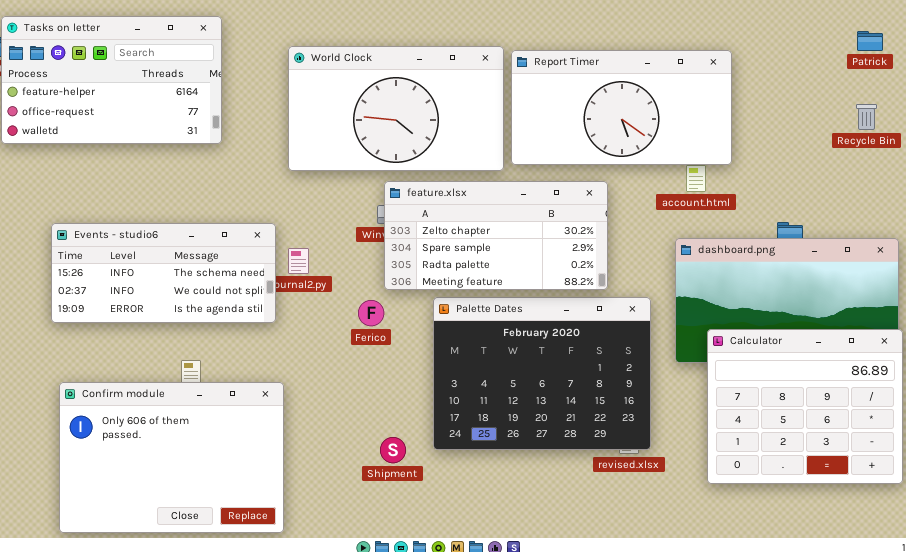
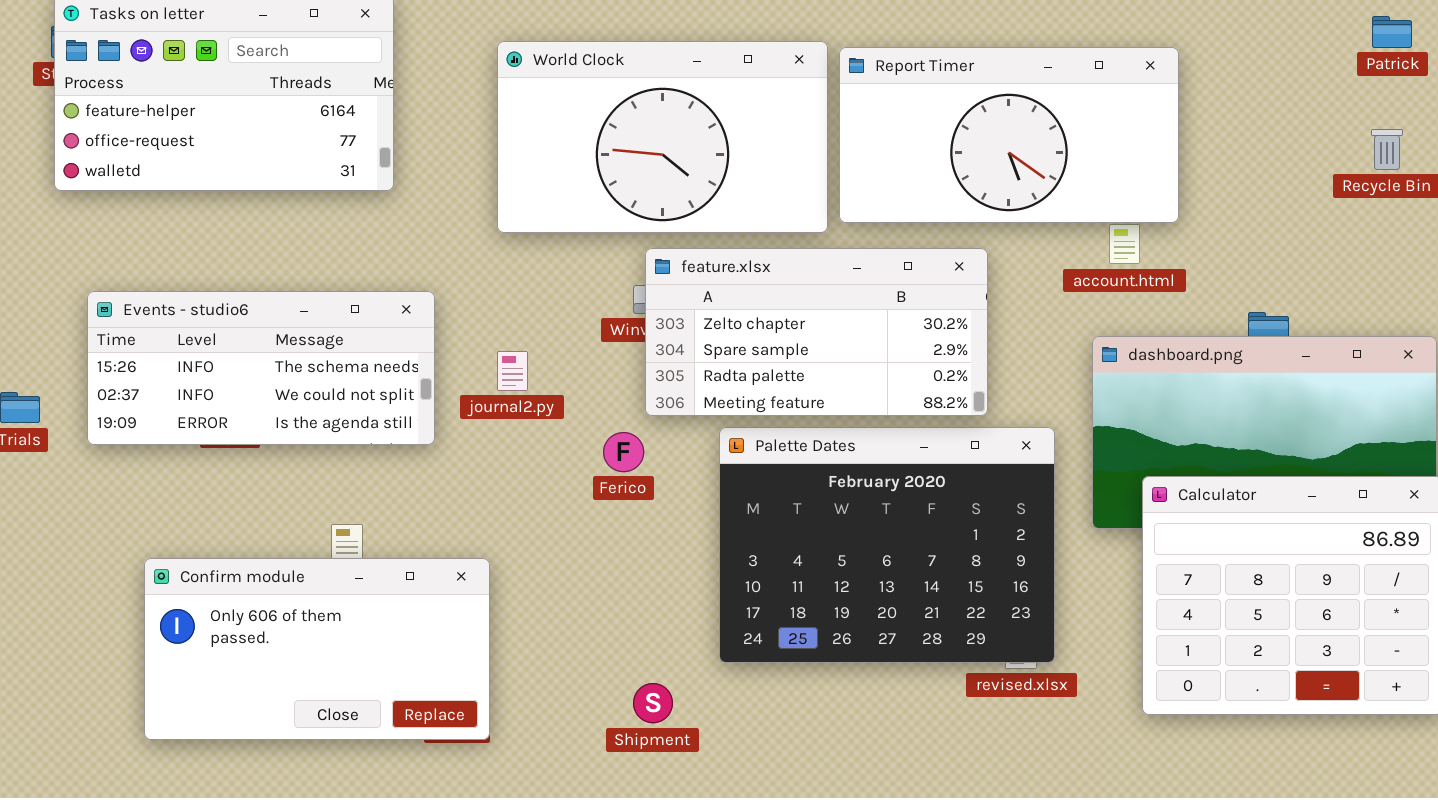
Events - studio6: [51,223,276,323] -> [87,291,435,445], moved
Confirm module: [59,382,284,533] -> [144,558,490,740], resized
Shipment: [380,437,406,463] -> [633,683,673,723], moved

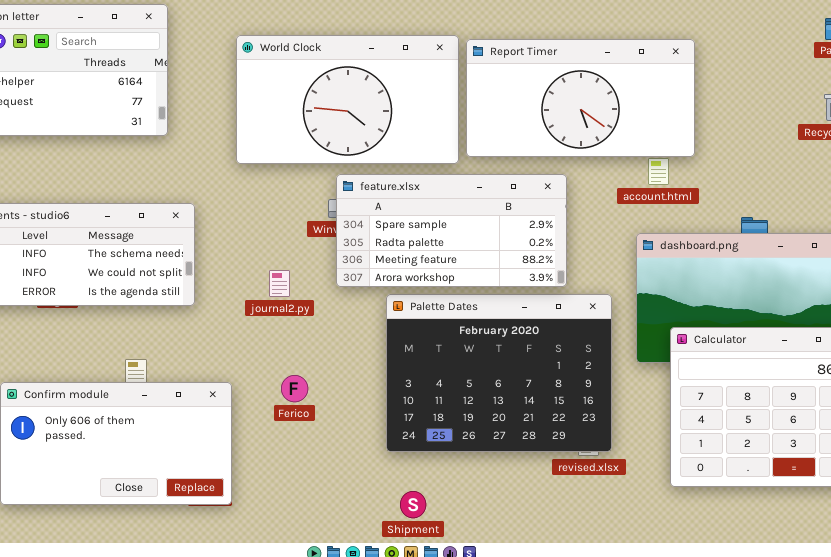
feature.xlsx: [645,248,988,416] -> [336,174,567,287], scrolled down 1 row
journal2.py: [497,351,528,391] -> [269,270,290,297], moved
Ferico: [603,432,644,472] -> [281,375,308,402], moved
Shipment: [633,683,673,723] -> [400,491,426,518], moved

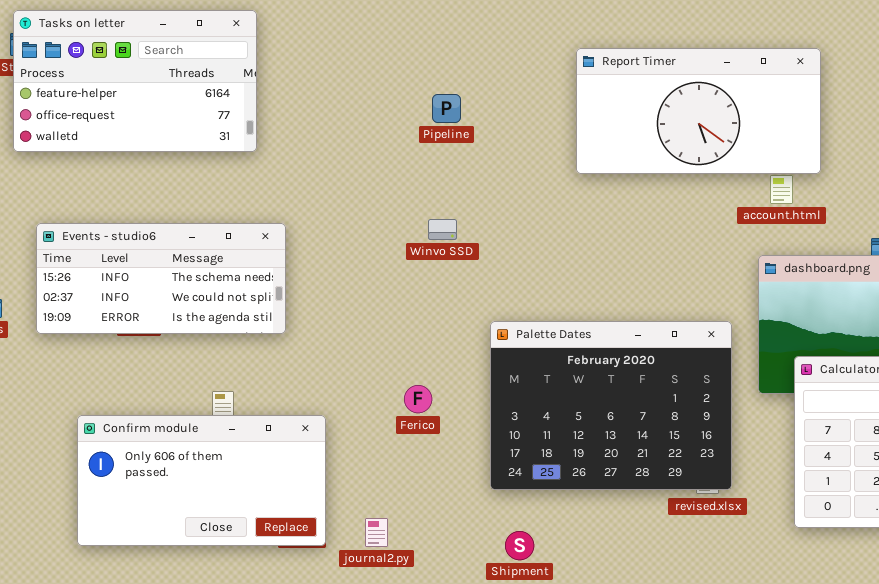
World Clock: [236,35,459,164] -> none, closed
feature.xlsx: [336,174,567,287] -> none, closed
journal2.py: [269,270,290,297] -> [365,518,388,547], moved
Ferico: [281,375,308,402] -> [404,385,432,413], moved

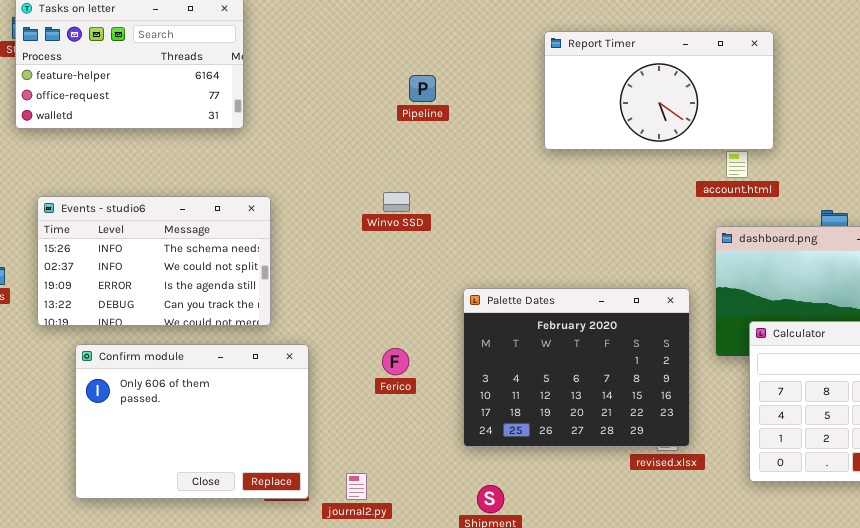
Winvo SSD: [428,219,457,240] -> [383,192,410,212], moved
Events - studio6: [36,223,286,334] -> [37,196,271,326], resized
Confirm module: [77,415,326,546] -> [75,344,309,499], resized

